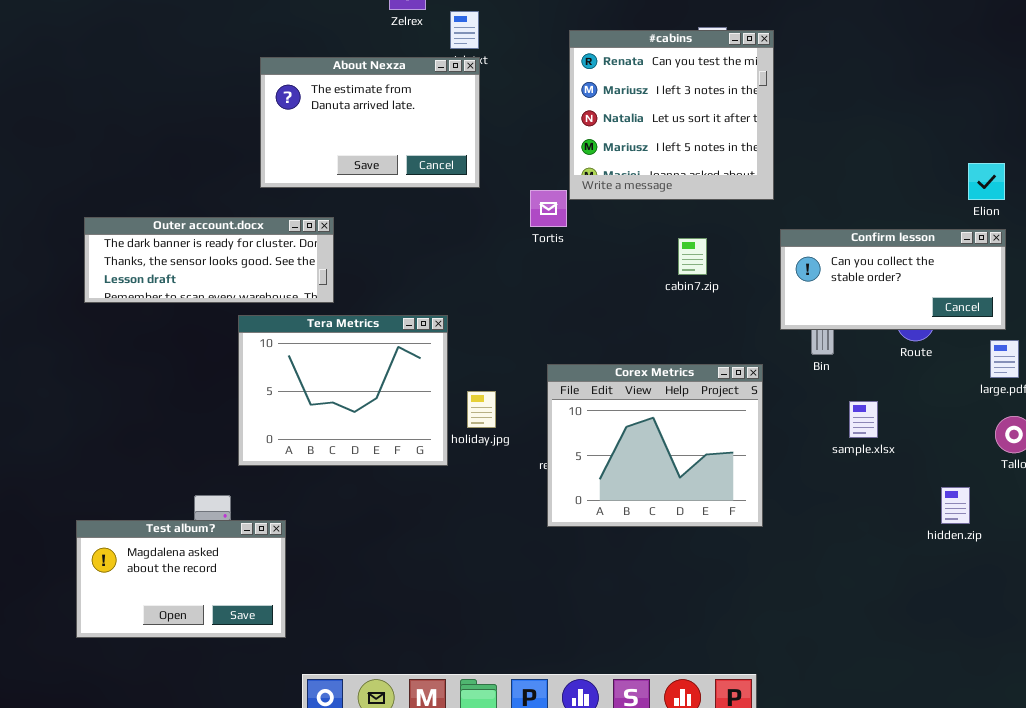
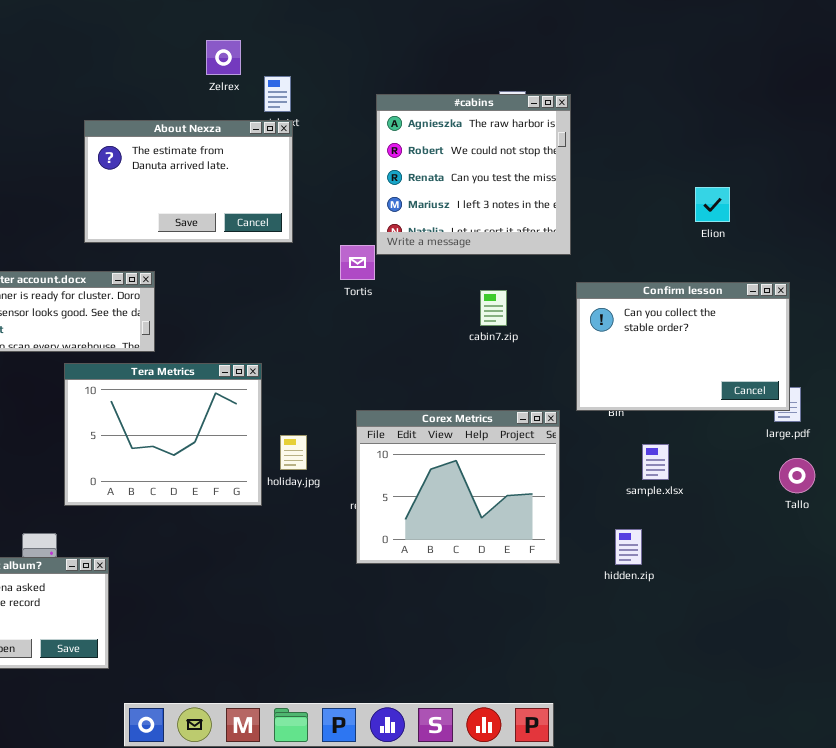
#cabins: [569,30,774,200] -> [376,94,571,255], scrolled up 2 rows
Elion: [968,163,1005,200] -> [695,187,730,222], moved
Confirm lesson: [780,229,1006,330] -> [576,282,790,411], resized
hidden.zip: [941,487,970,524] -> [615,529,642,565], moved

